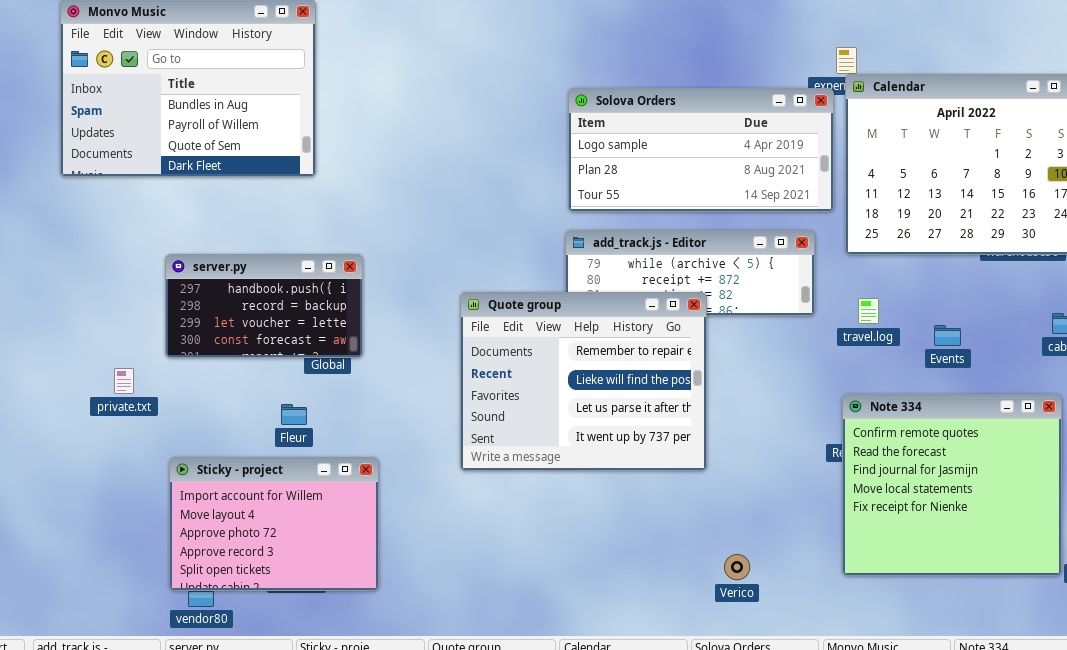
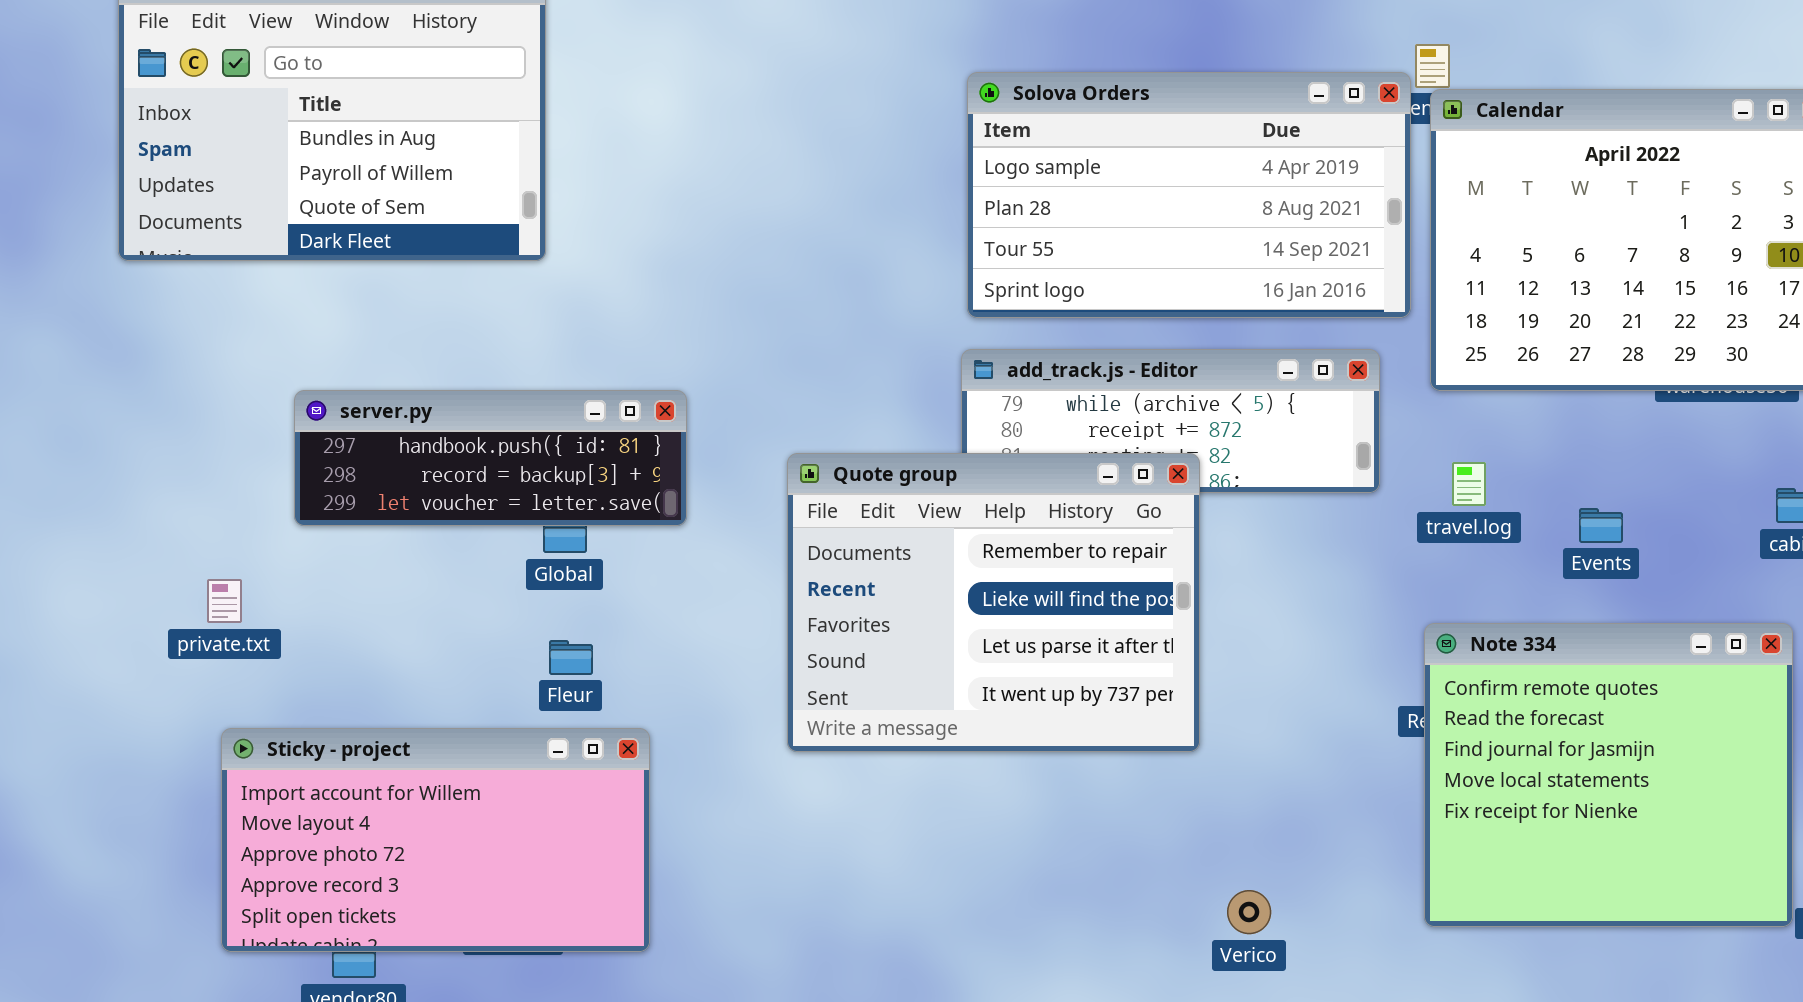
Solova Orders: [568,88,834,212] -> [967,72,1411,318], resized
server.py: [165,254,363,358] -> [294,390,687,526], resized
Fleur: [281,404,307,425] -> [549,640,593,675], moved
Sticky - project: [169,457,379,591] -> [221,728,650,952], resized

